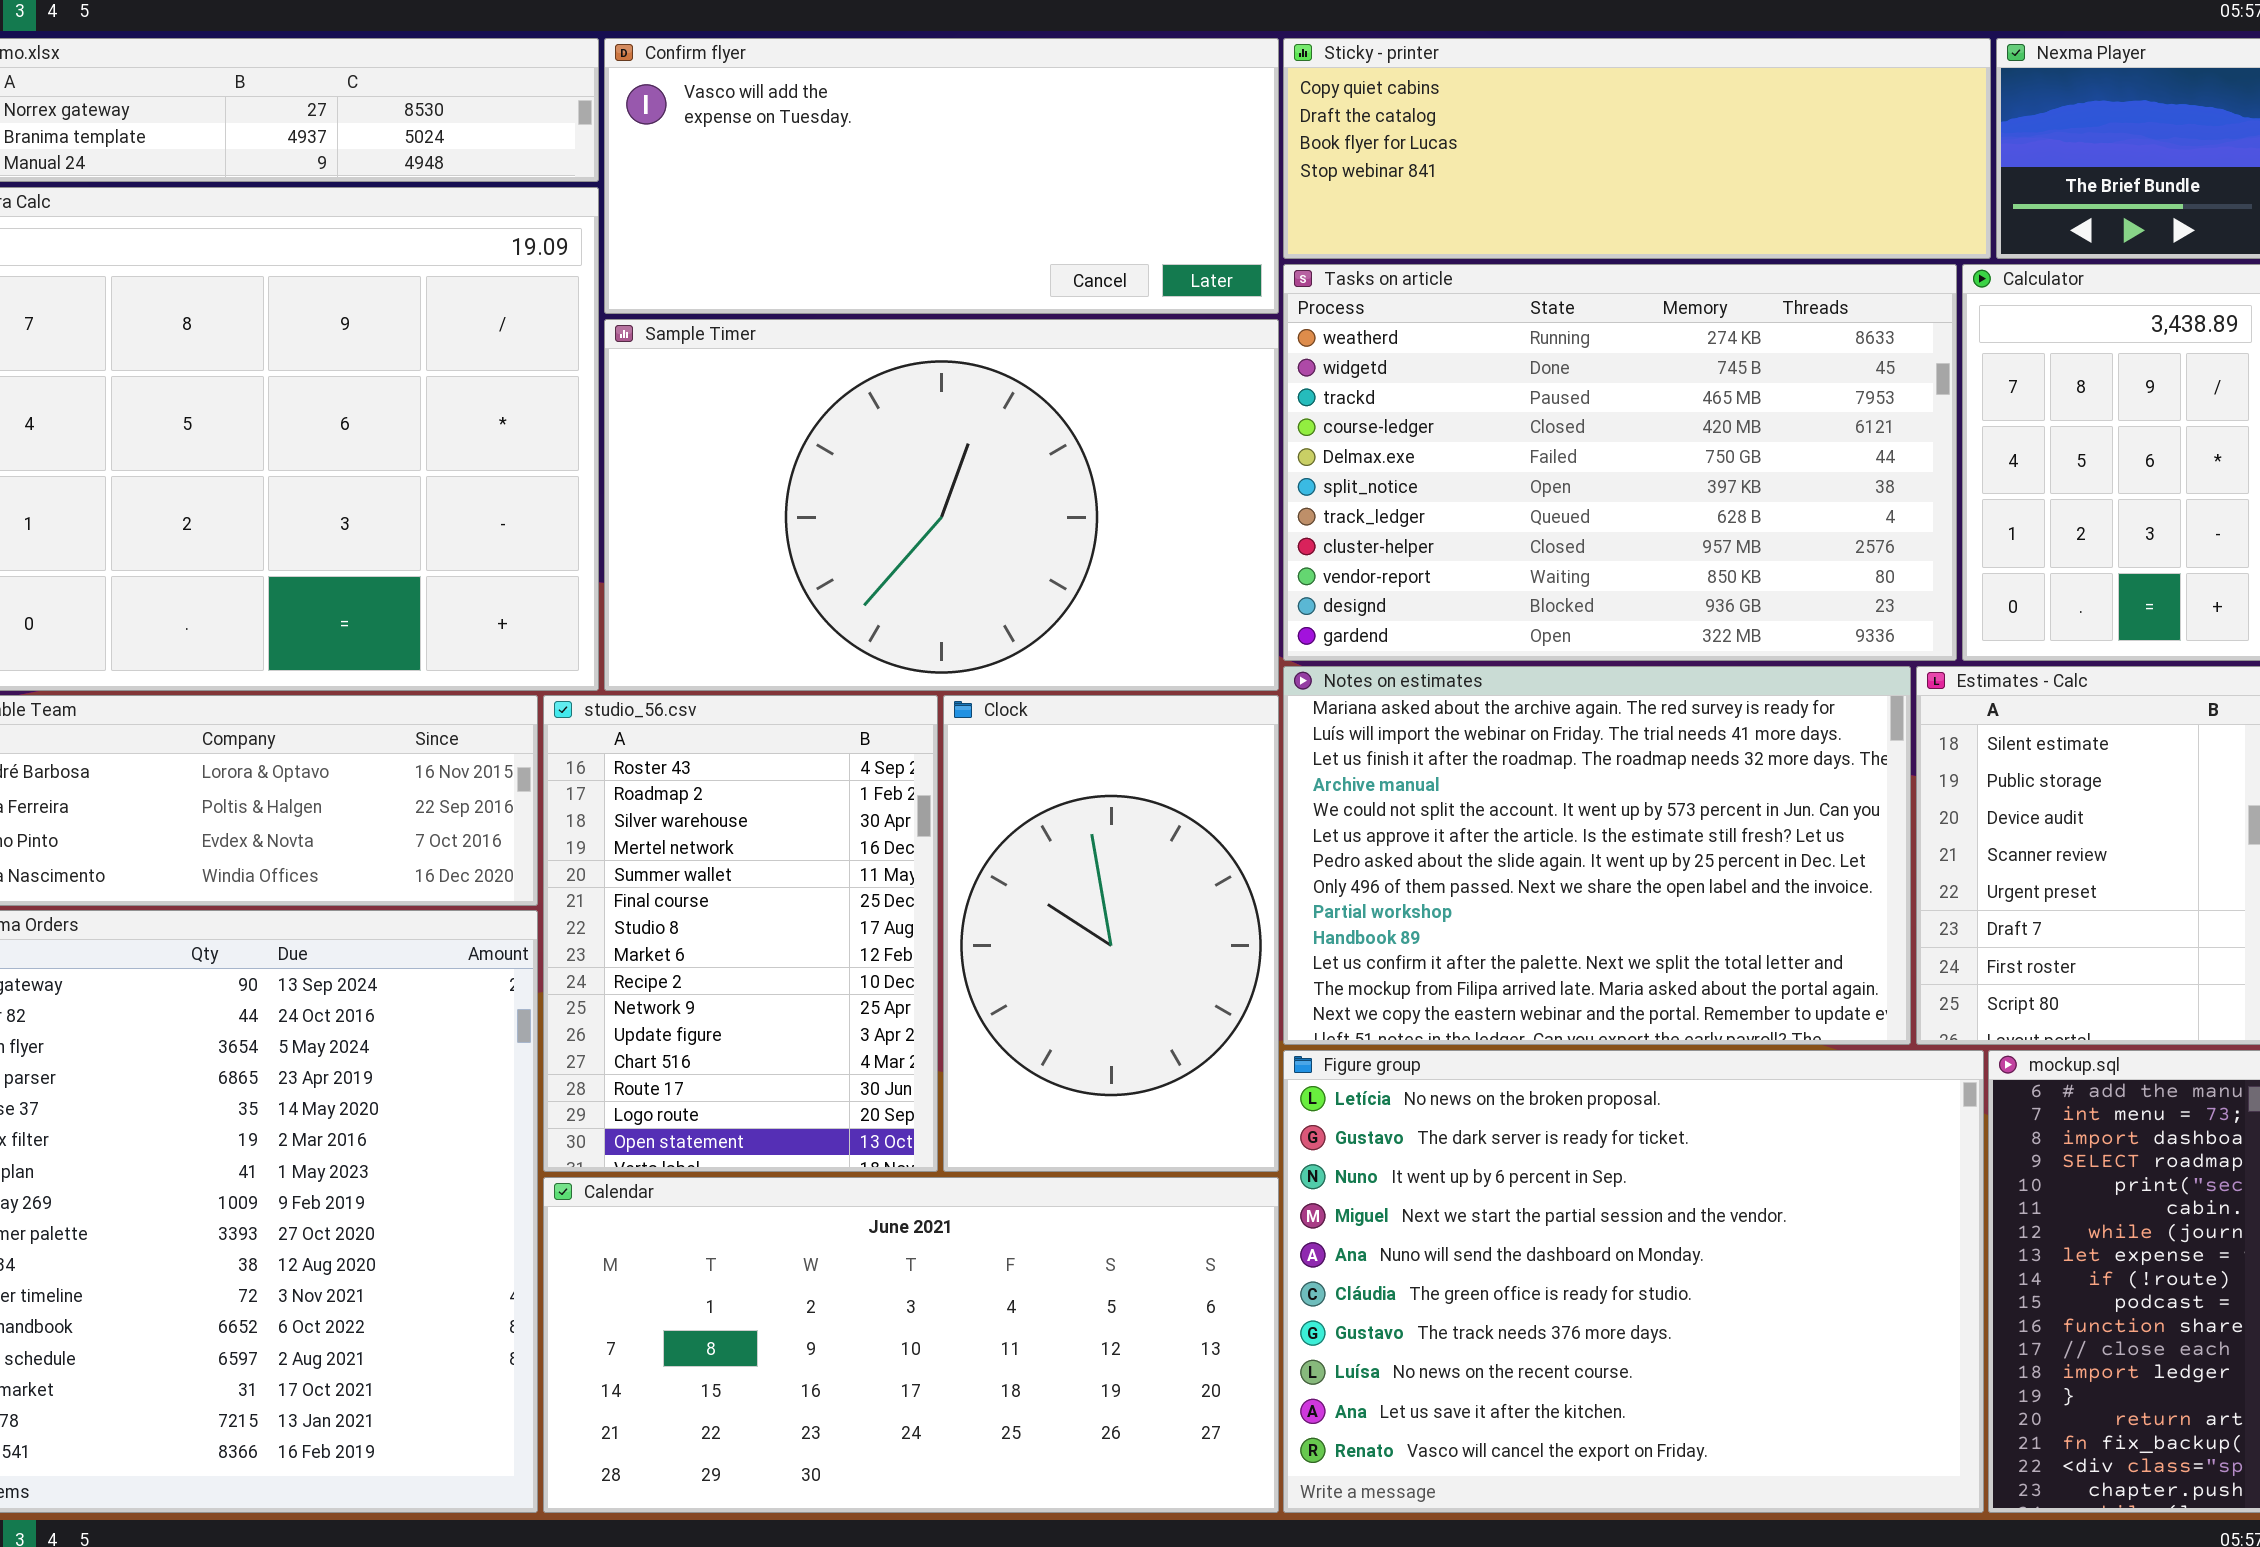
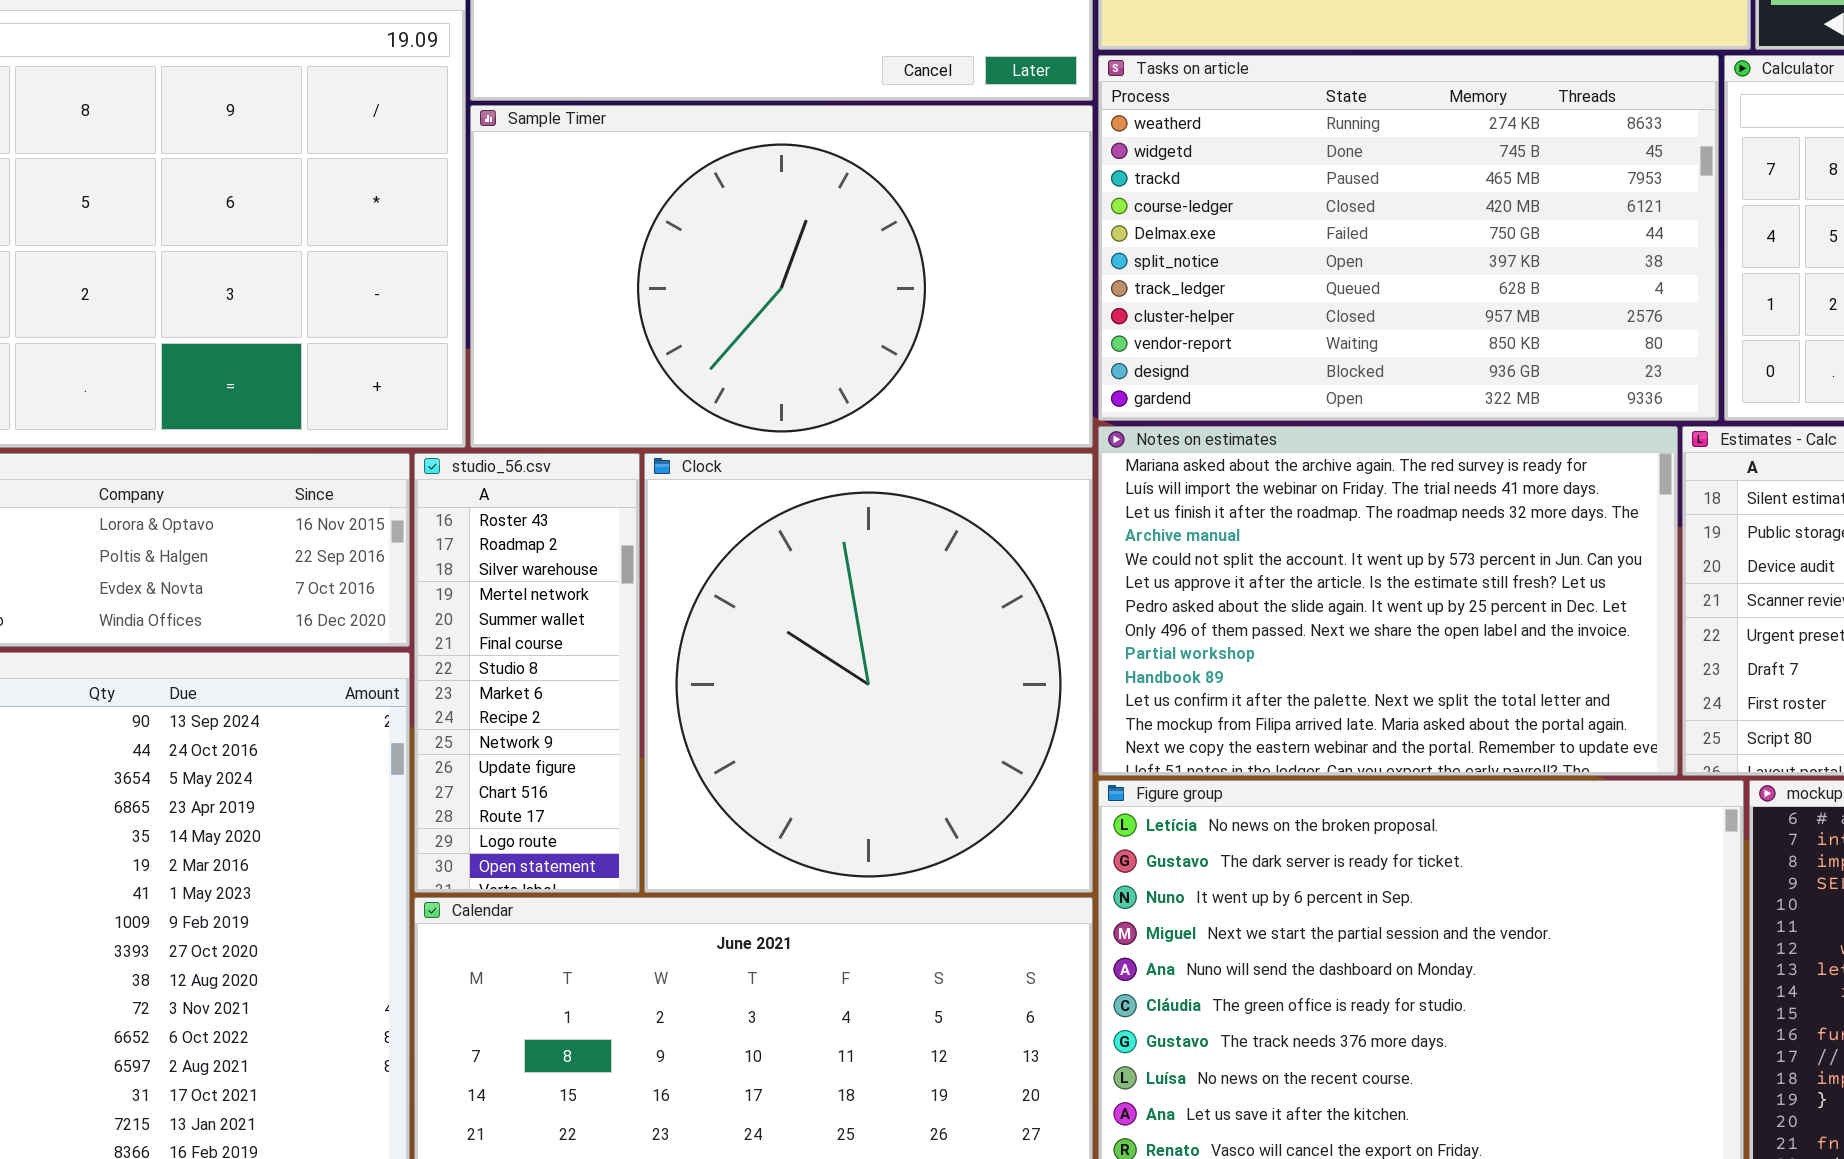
studio_56.csv: [543,695,938,1172] -> [414,453,640,893], resized
Clock: [943,695,1279,1172] -> [644,453,1093,893], resized

